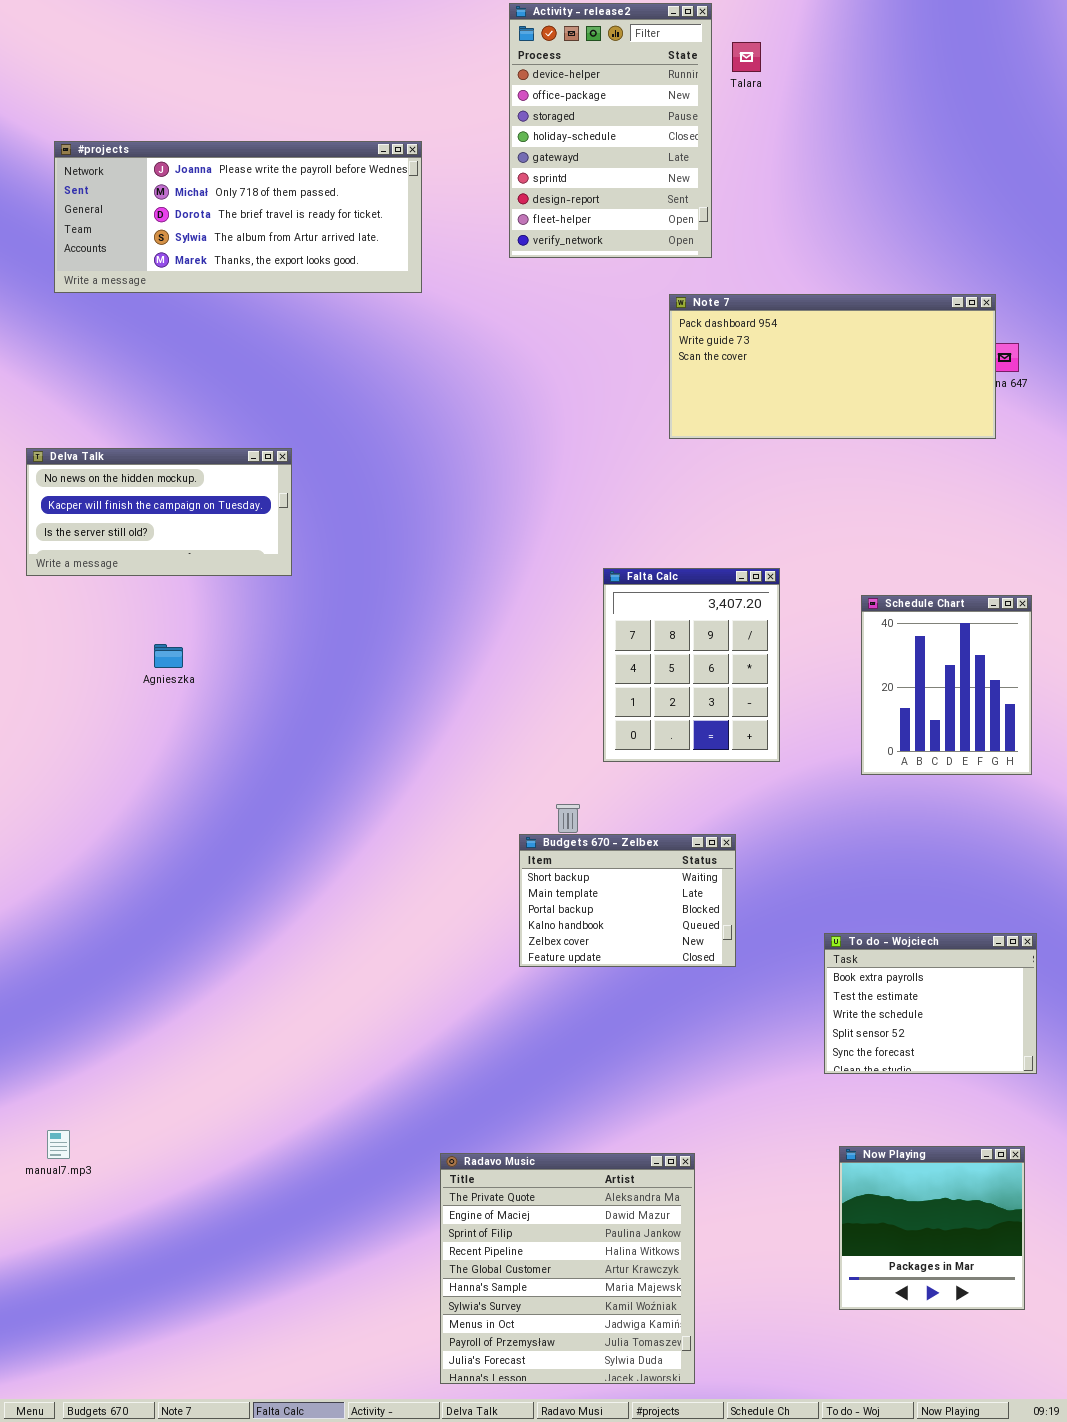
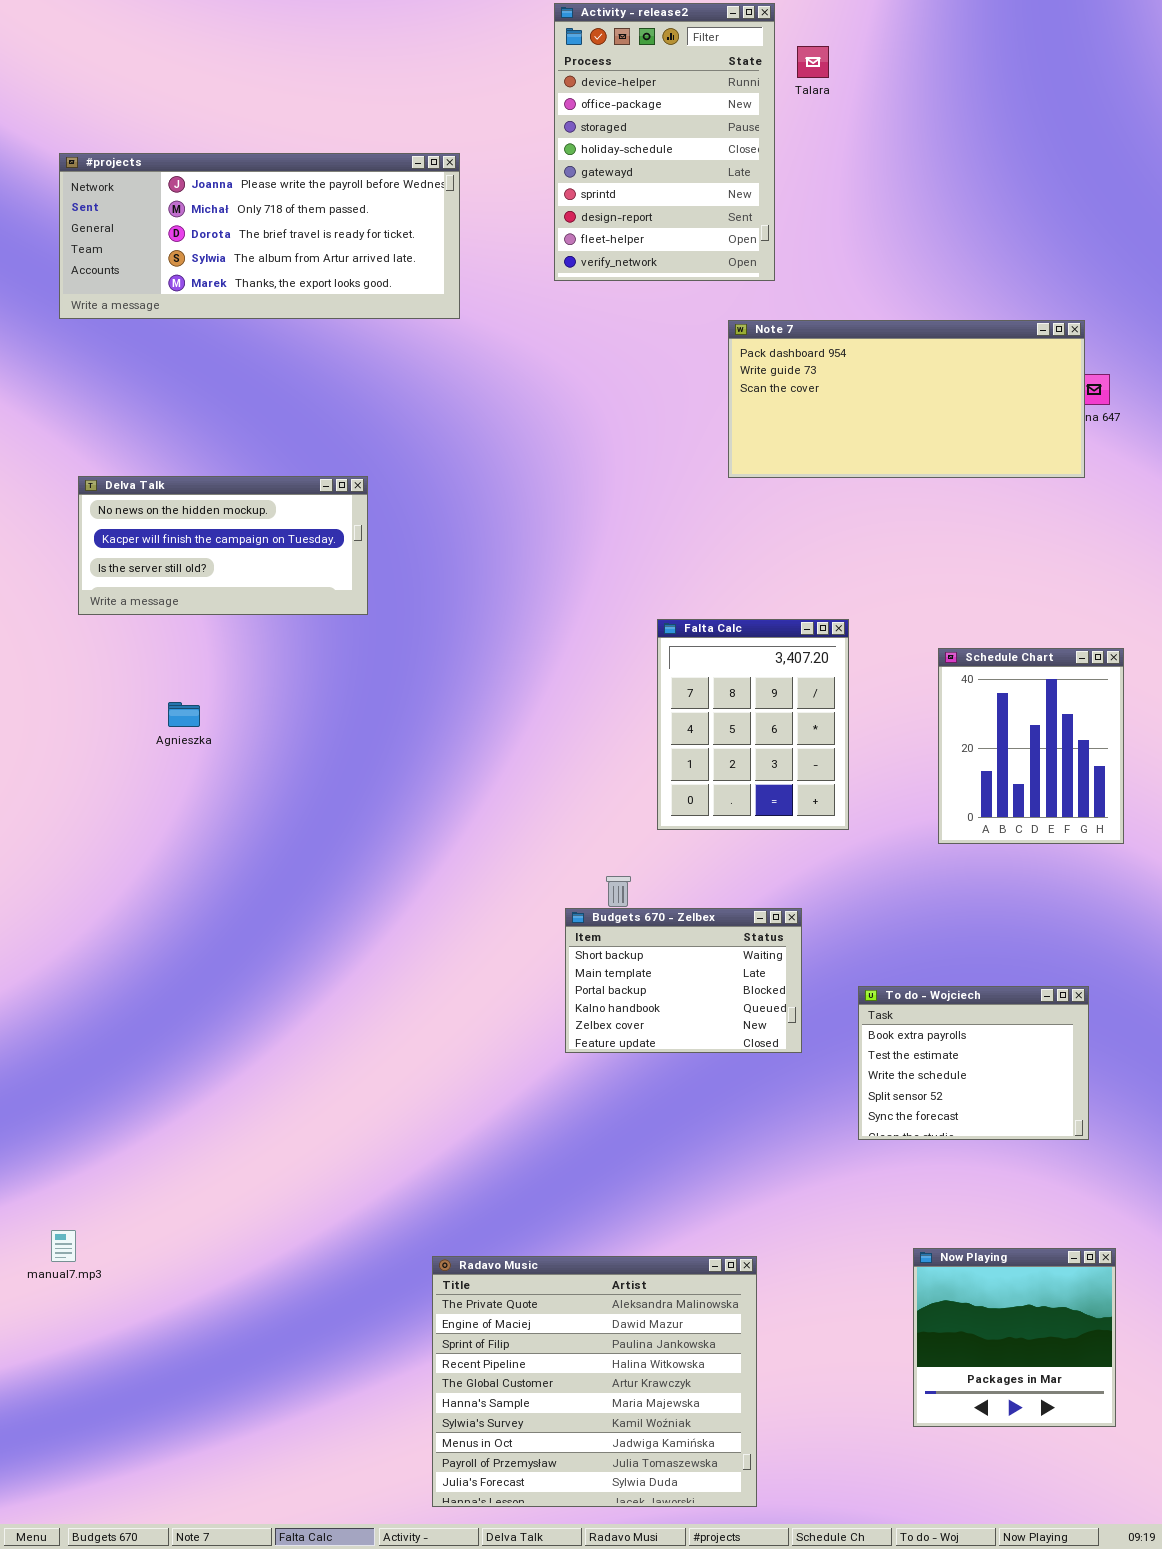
Delva Talk: [26,448,292,576] -> [78,476,368,615], moved
To do - Wojciech: [824,933,1037,1074] -> [858,986,1089,1140], moved
Radavo Music: [440,1153,695,1384] -> [432,1256,757,1507], resized

